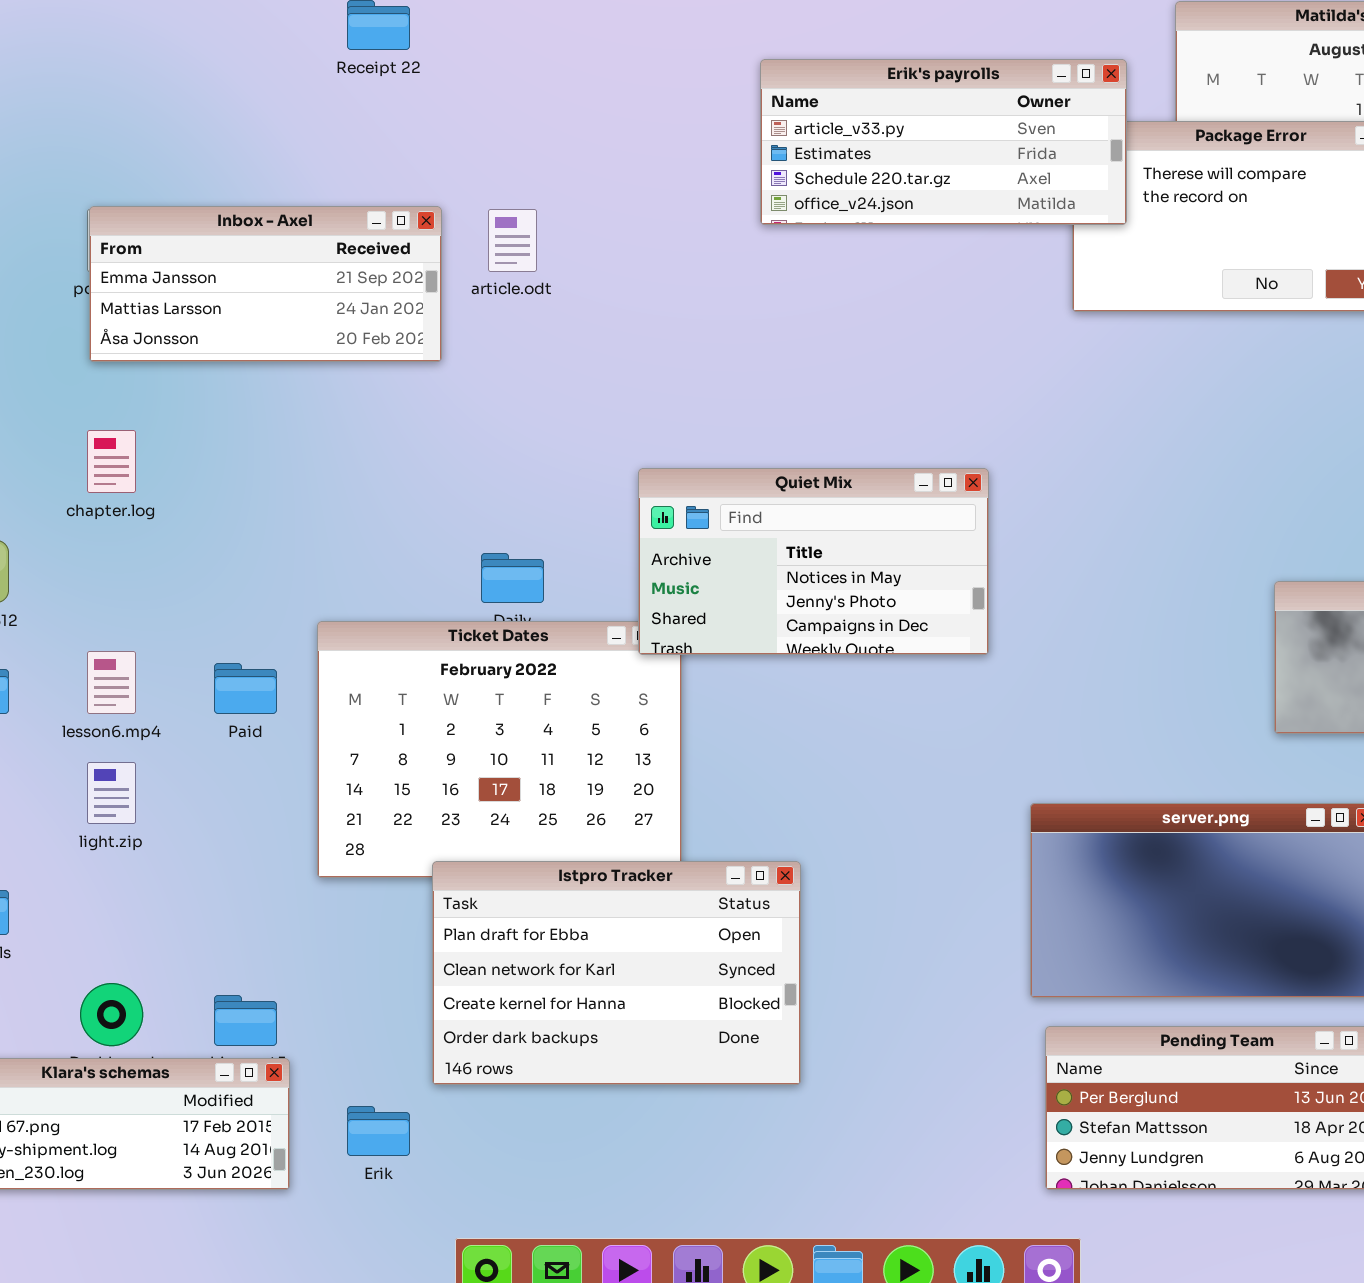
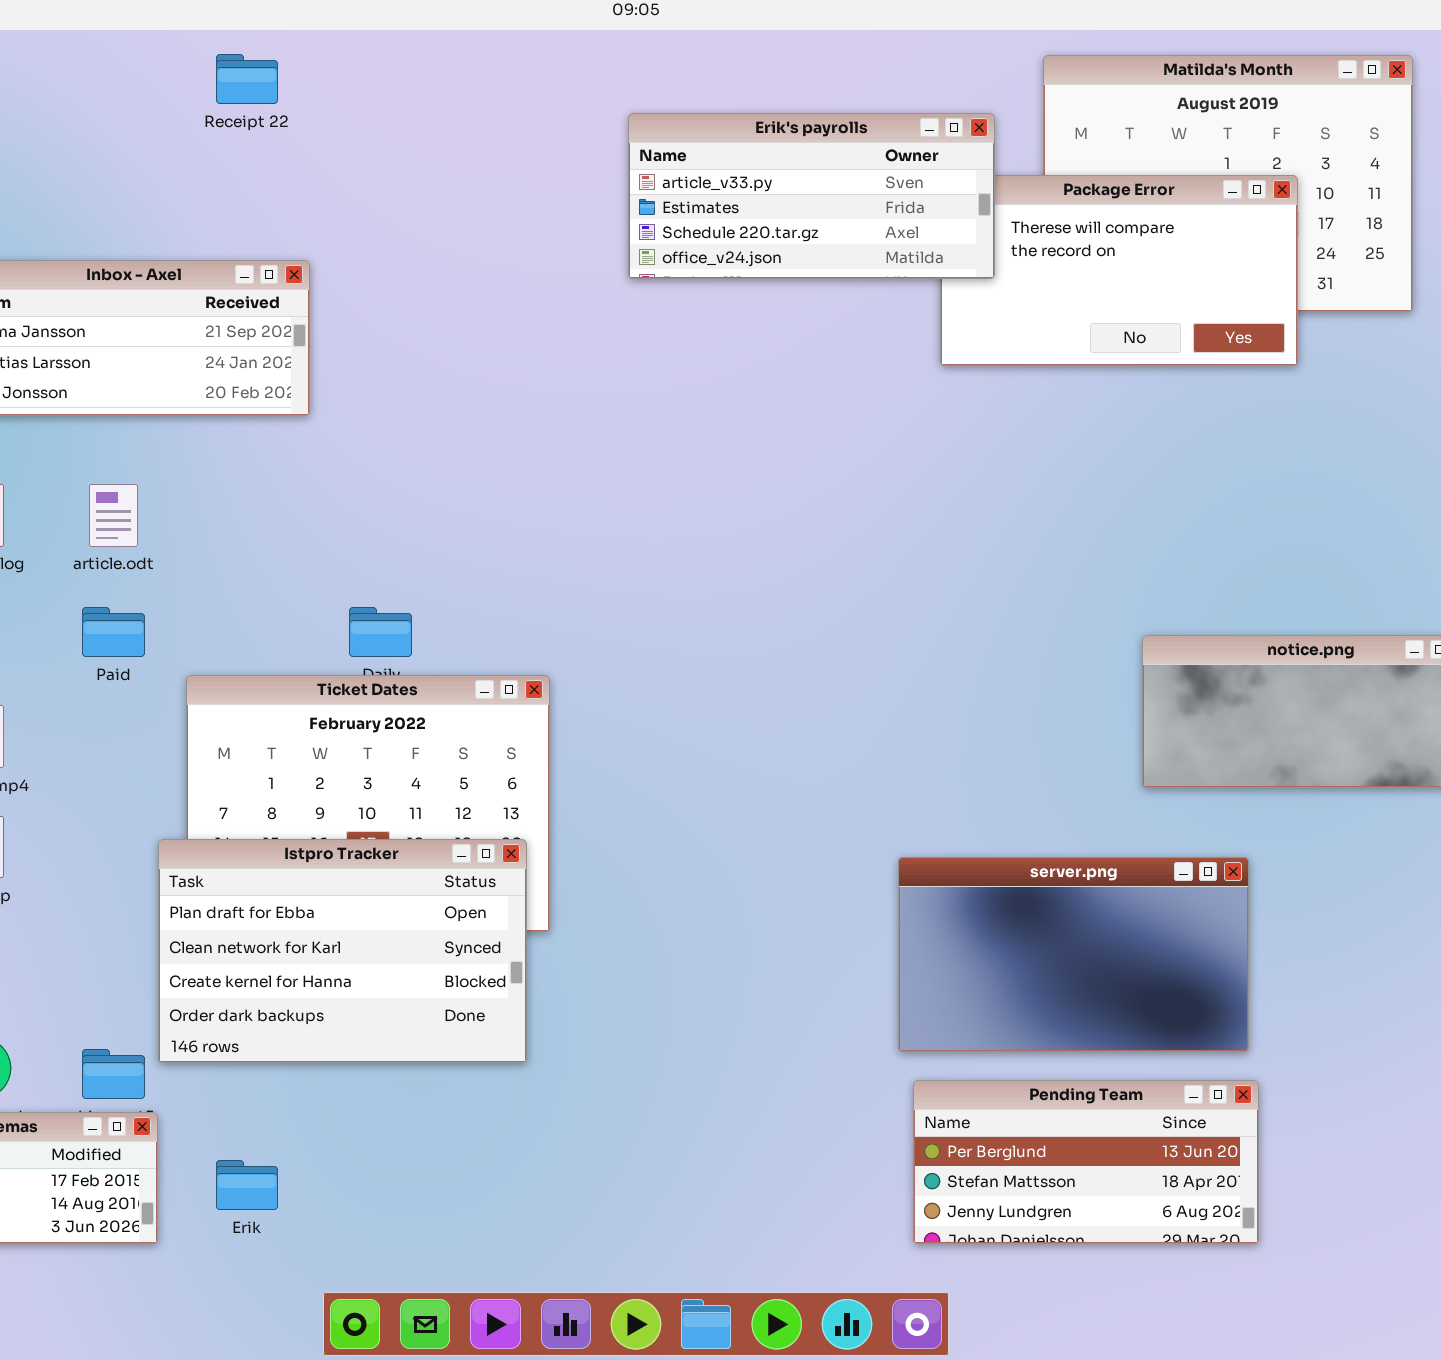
article.odt: [488,209,537,272] -> [89,484,138,547], moved
Quiet Mix: [638,468,989,655] -> none, closed
Paid: [214,663,277,714] -> [82,607,145,657], moved
Istpro Tracker: [432,861,801,1085] -> [158,839,527,1063], moved

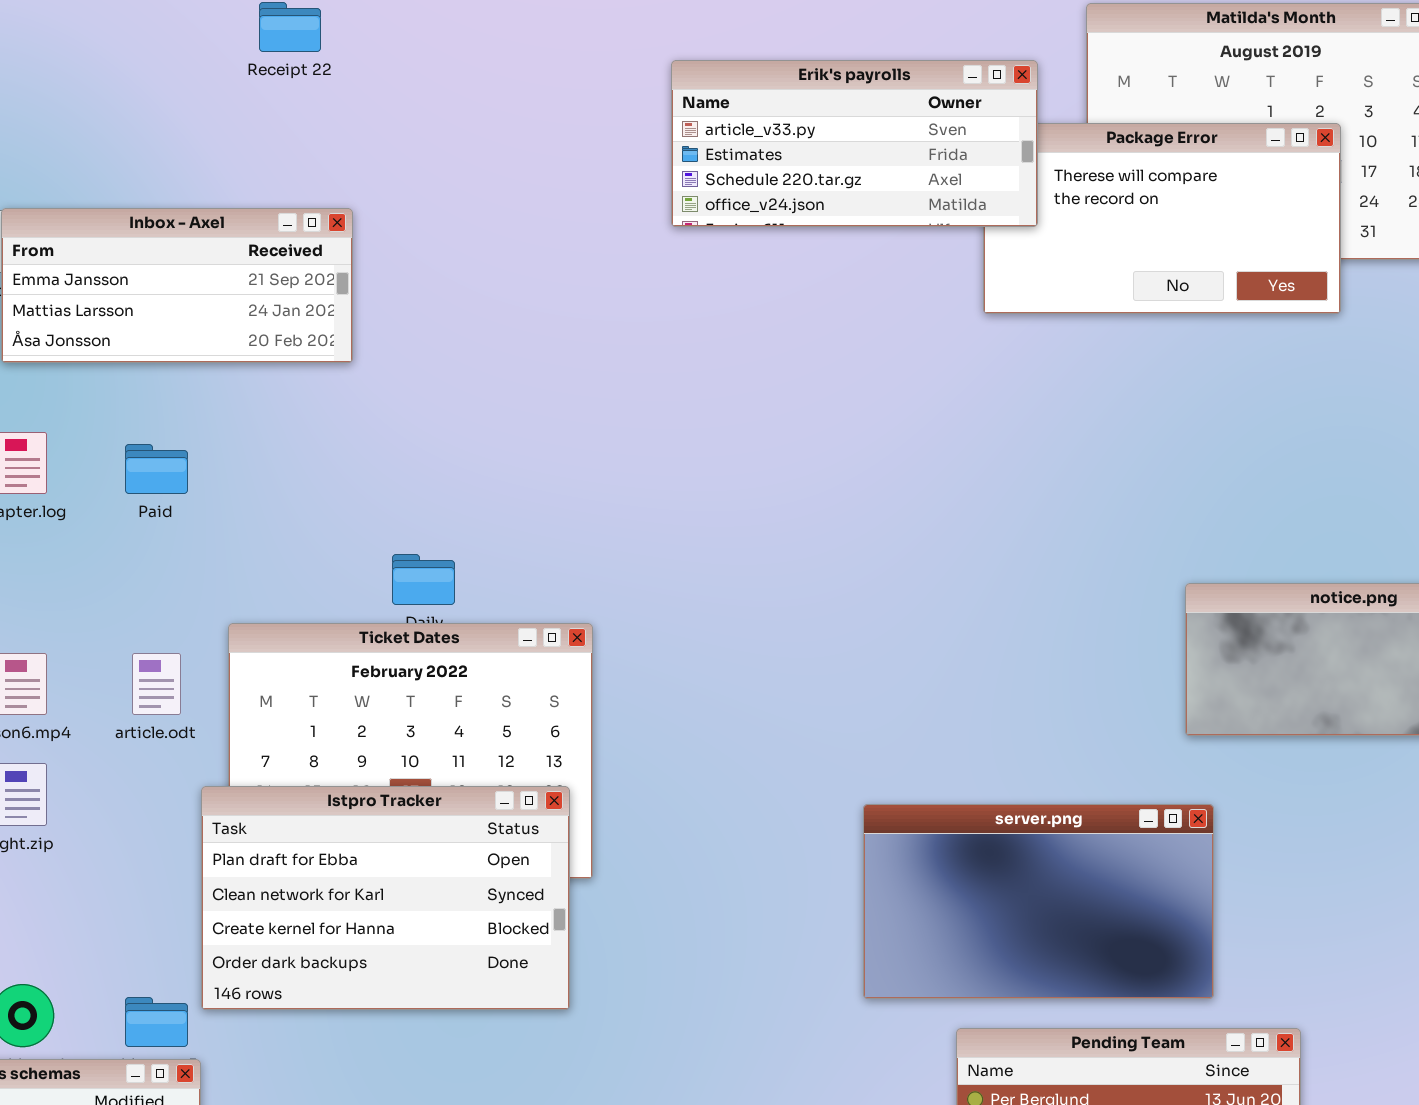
article.odt: [89,484,138,547] -> [132,653,181,715], moved
Paid: [82,607,145,657] -> [125,444,188,494], moved
server.png: [898,857,1249,1052] -> [863,804,1214,999], moved

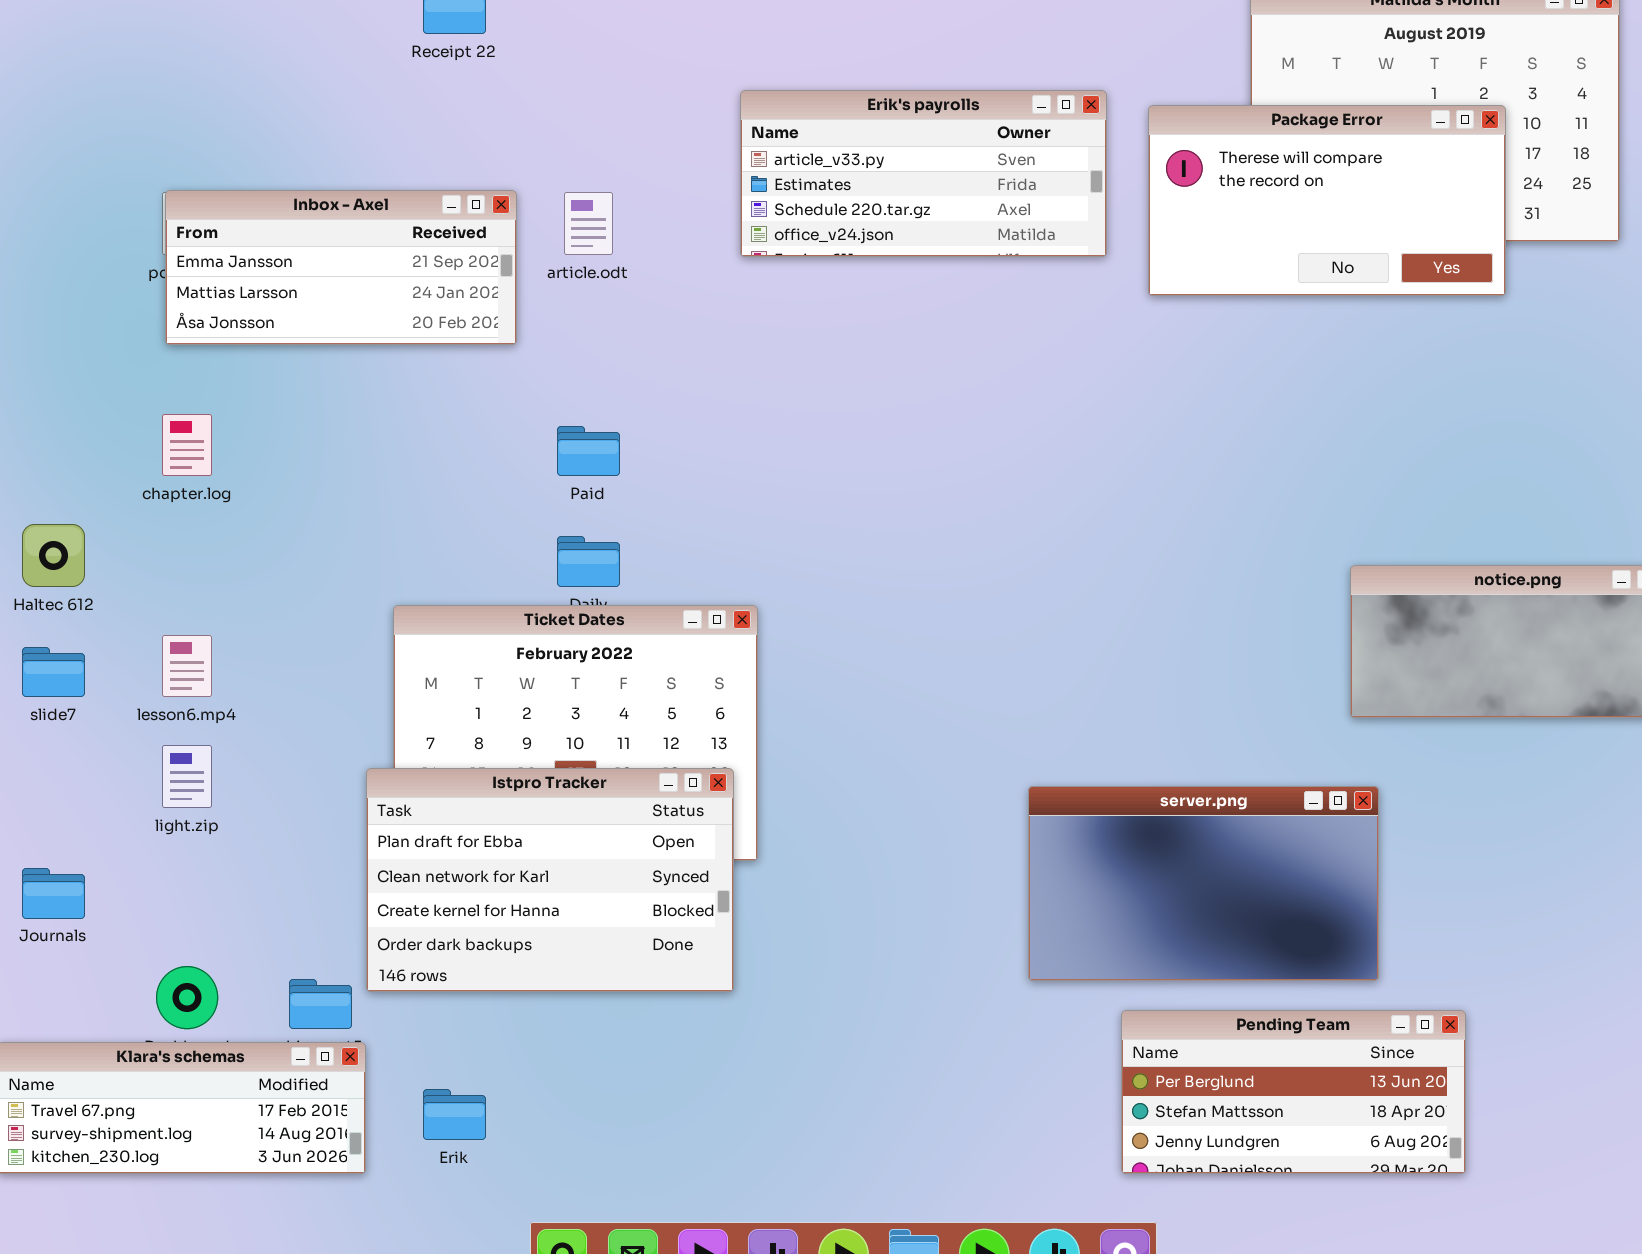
Erik's payrolls: [671,60,1038,227] -> [740,90,1107,257], moved
Paid: [125,444,188,494] -> [557,426,620,476], moved
article.odt: [132,653,181,715] -> [564,192,613,255], moved

